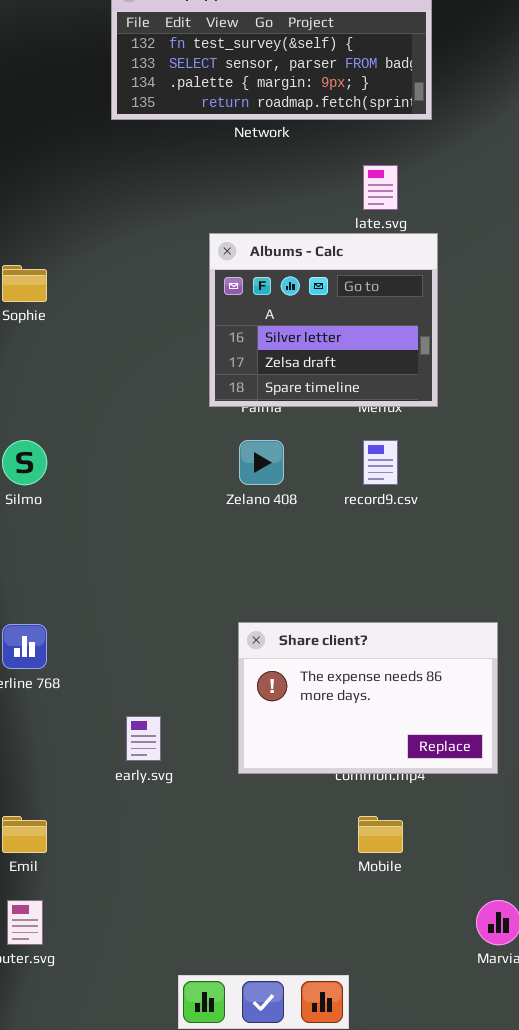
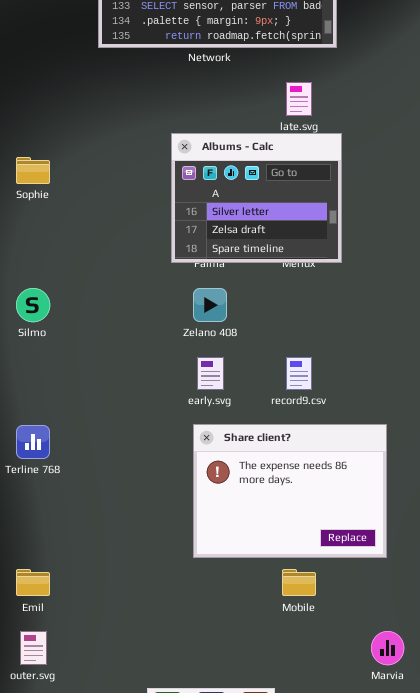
record9.csv: [363,440,398,485] -> [286,357,312,390], moved
Share client?: [238,622,498,774] -> [193,424,387,558], resized
early.svg: [126,716,161,761] -> [197,357,224,390], moved

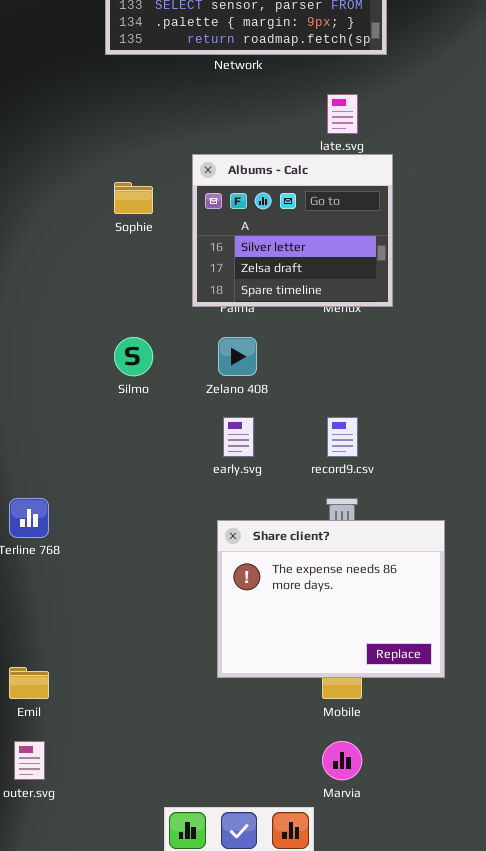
Sophie: [16,157,50,184] -> [114,182,153,214], moved
Silmo: [16,288,50,322] -> [114,337,153,376], moved
Share client?: [193,424,387,558] -> [217,520,445,678], moved
Marvia: [371,631,404,665] -> [322,741,362,780], moved

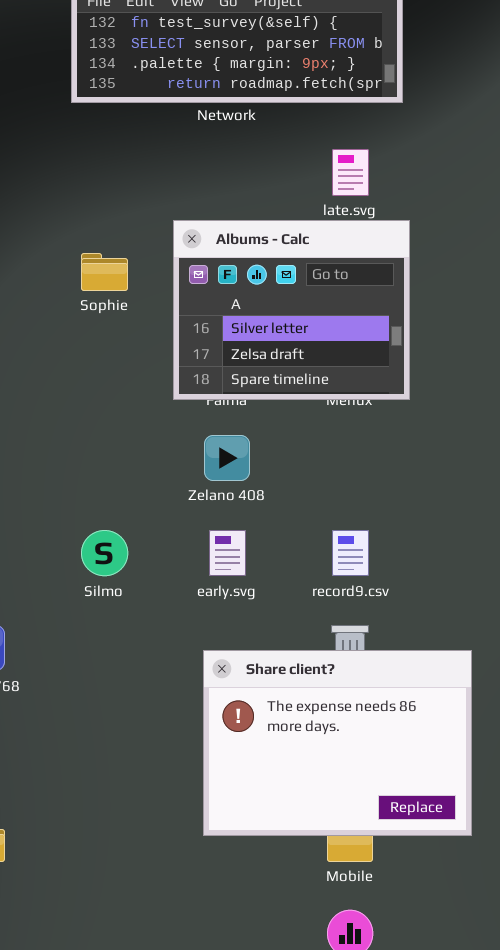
Silmo: [114,337,153,376] -> [81,530,128,576], moved

